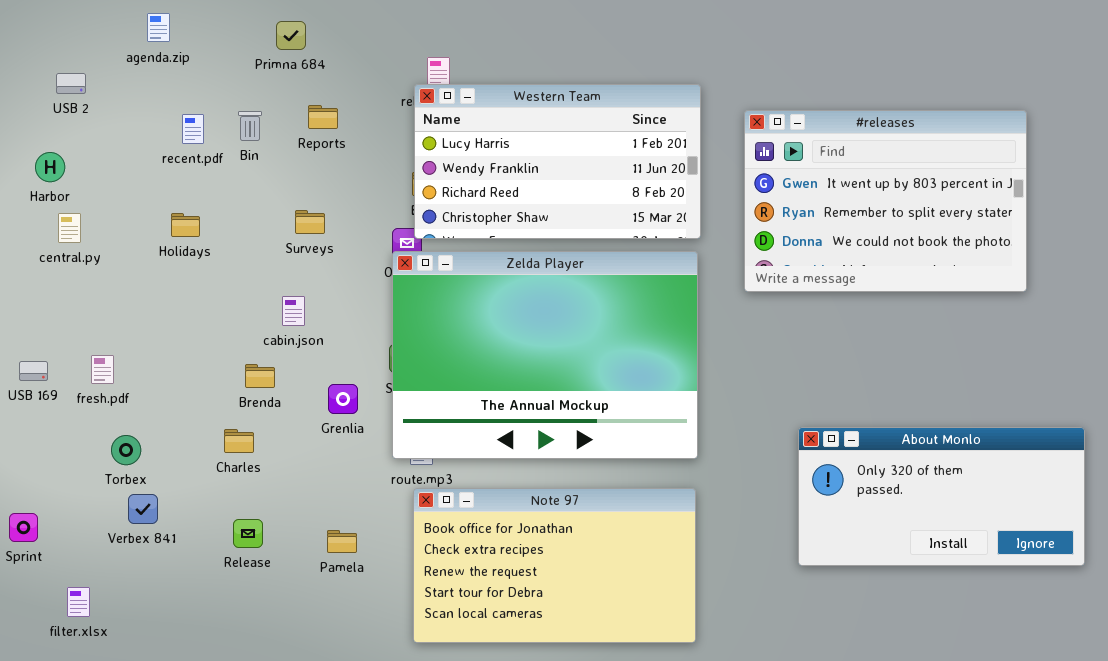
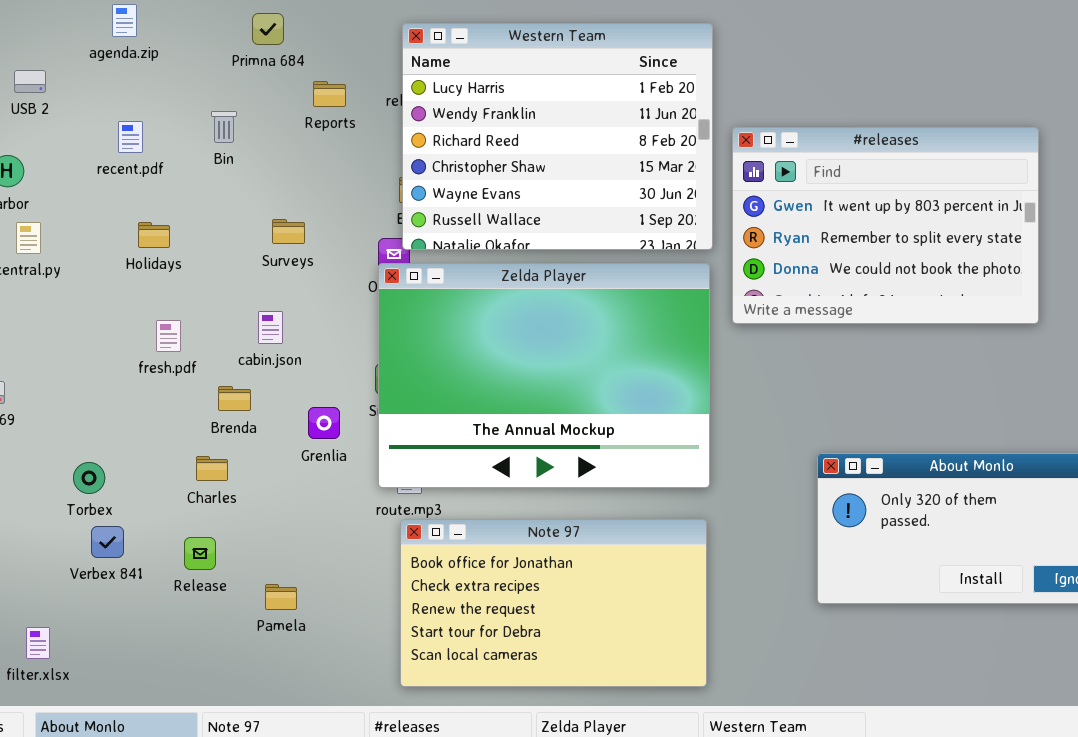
Western Team: [414,84,701,239] -> [402,23,713,250], resized
Reports: [308,105,338,129] -> [313,81,346,107], moved
#releases: [744,110,1027,292] -> [732,127,1039,324], moved
recent.pdf: [182,114,204,144] -> [118,121,143,153], moved
fresh.pdf: [91,355,114,384] -> [156,320,181,352], moved
Release: [233,519,263,548] -> [184,537,216,570], moved
Pamela: [327,530,357,553] -> [265,584,297,610], moved

